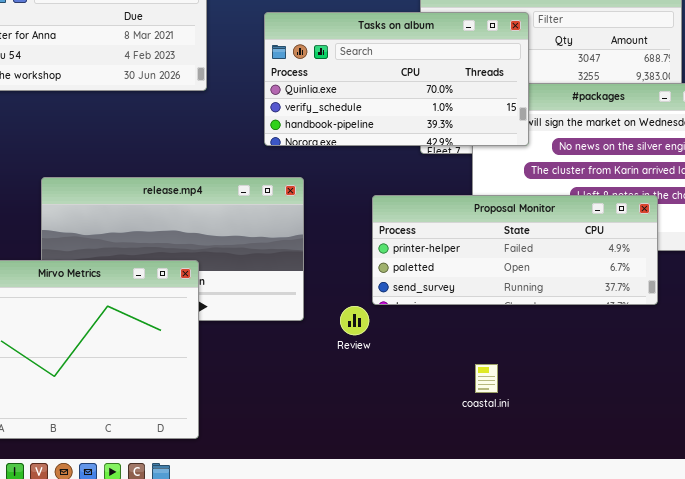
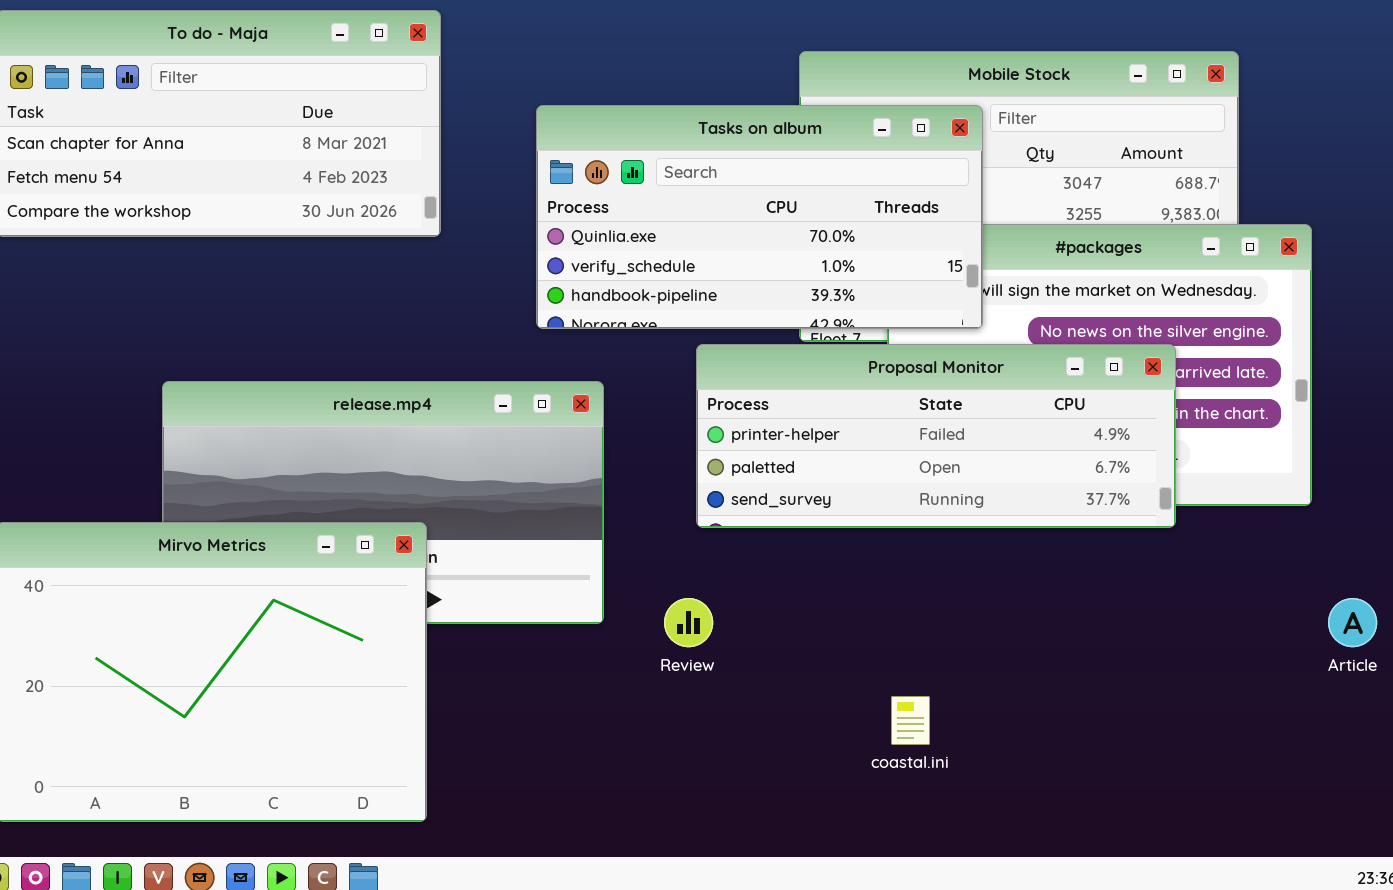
Proposal Monitor: [372,195,658,305] -> [696,344,1176,528], moved

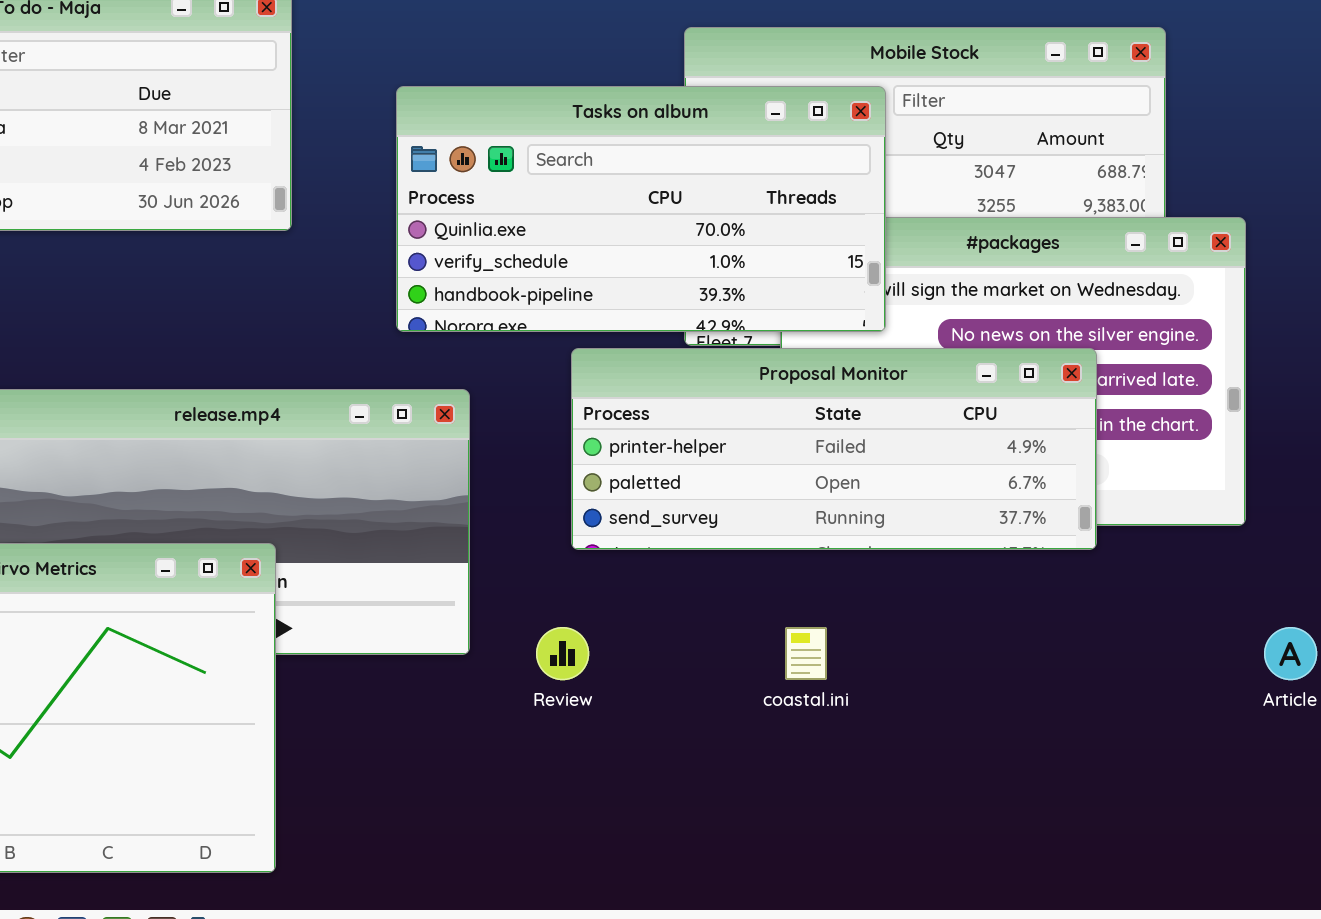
coastal.ini: [891,696,930,745] -> [785,627,827,680], moved

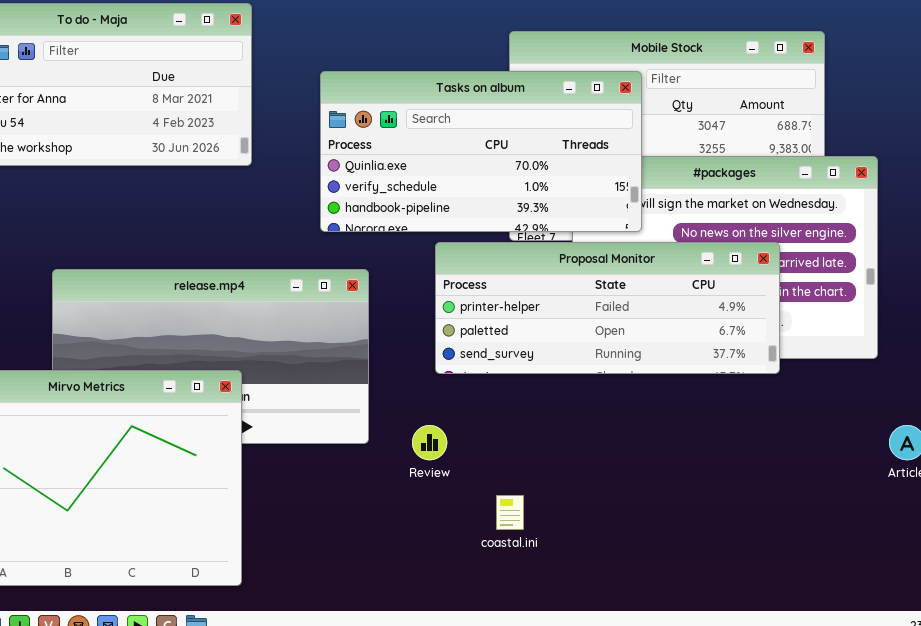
coastal.ini: [785,627,827,680] -> [496,495,524,530], moved

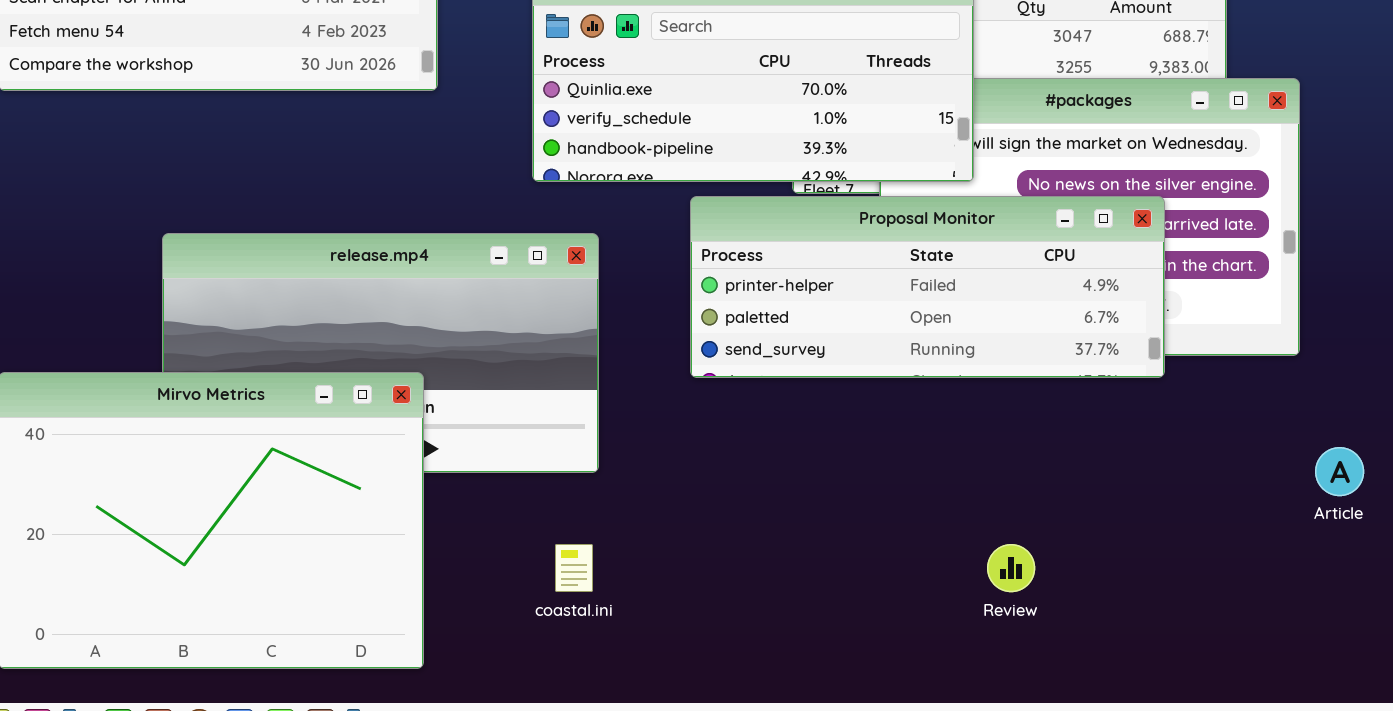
Review: [412,425,447,460] -> [987,544,1035,592], moved
coastal.ini: [496,495,524,530] -> [555,544,593,592], moved

